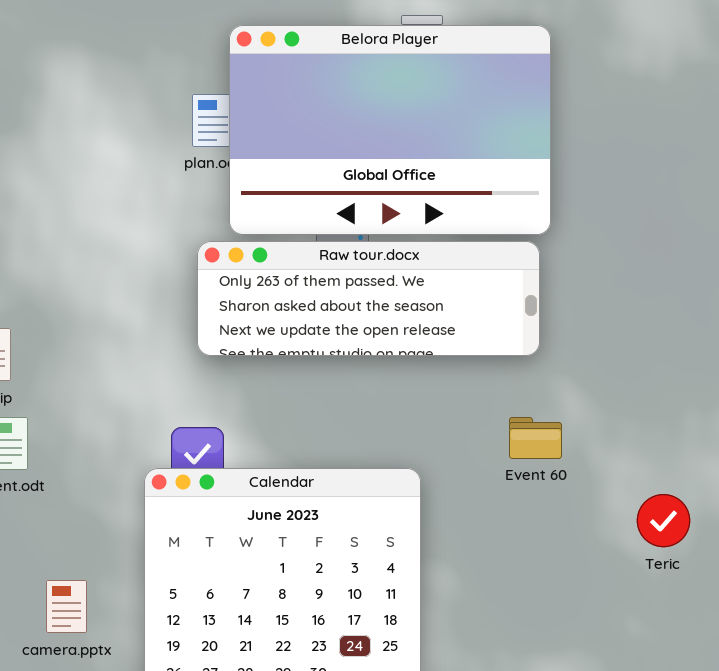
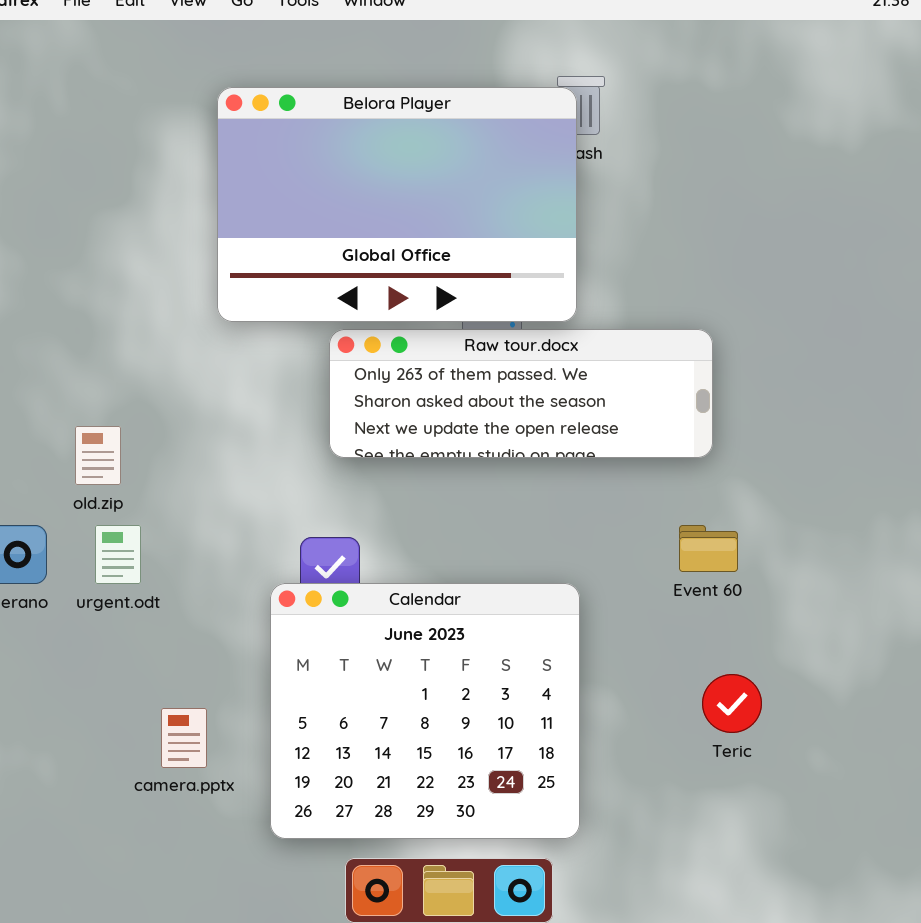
Belora Player: [229,25,551,235] -> [217,87,577,322], moved
Teric: [637,494,690,547] -> [702,674,762,733], moved

